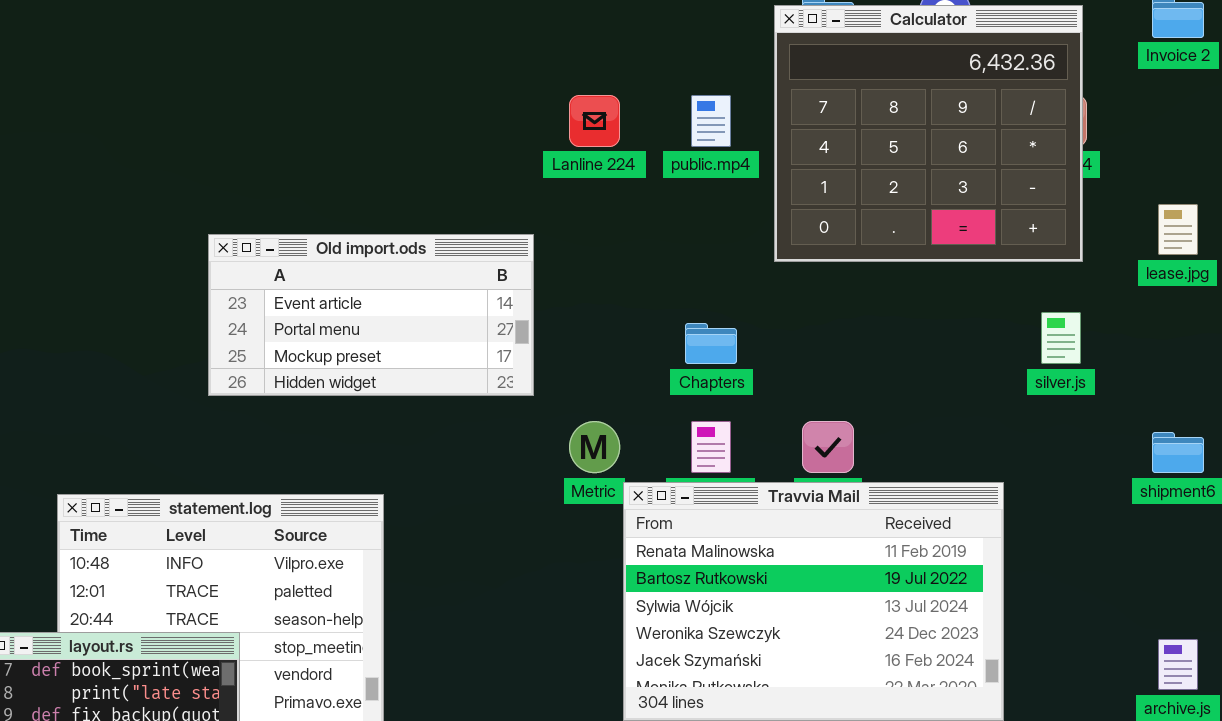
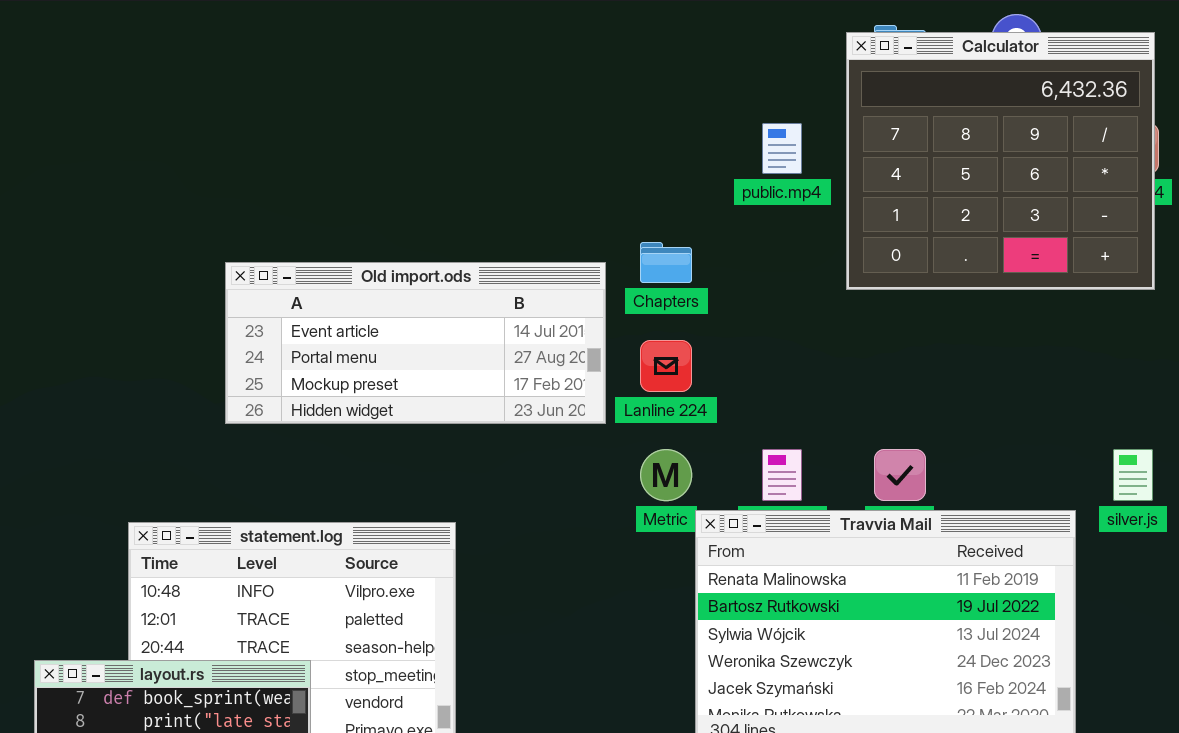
Lanline 224: [569,95,620,147] -> [640,340,692,392], moved
Old import.ods: [208,234,534,396] -> [225,262,606,424], resized
silver.js: [1041,312,1081,364] -> [1113,449,1153,501], moved
Chapters: [685,323,737,364] -> [640,242,692,283], moved

